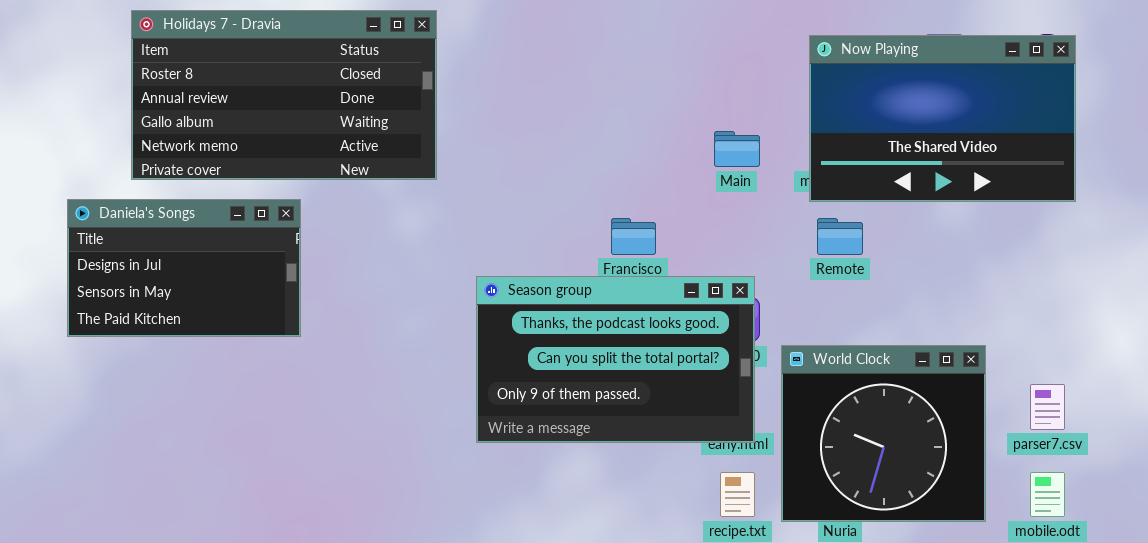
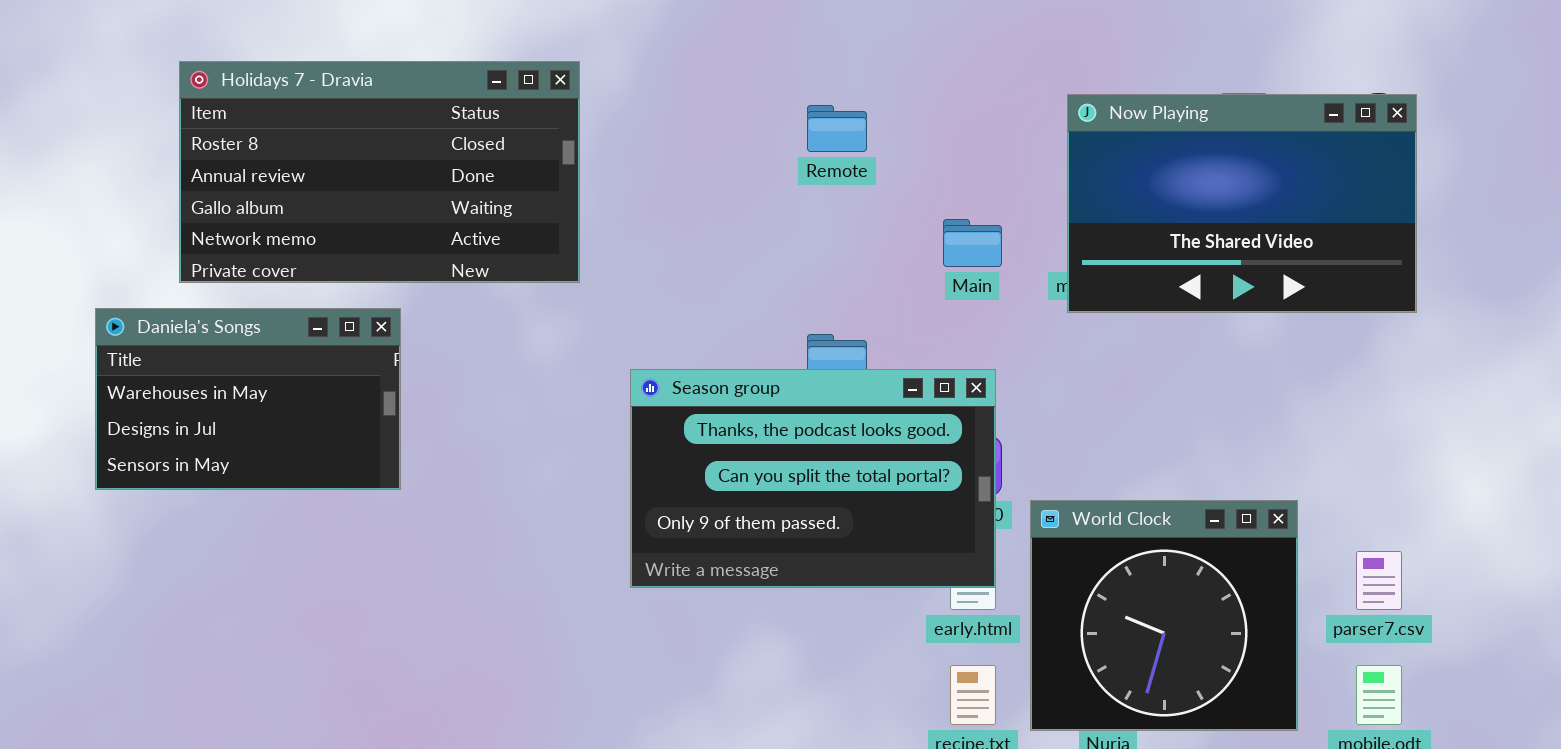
Daniela's Songs: [67,199,301,337] -> [95,308,401,490], scrolled up 1 row
Remote: [817,218,863,255] -> [807,105,867,152], moved
Season group: [476,276,755,443] -> [630,369,996,588], moved

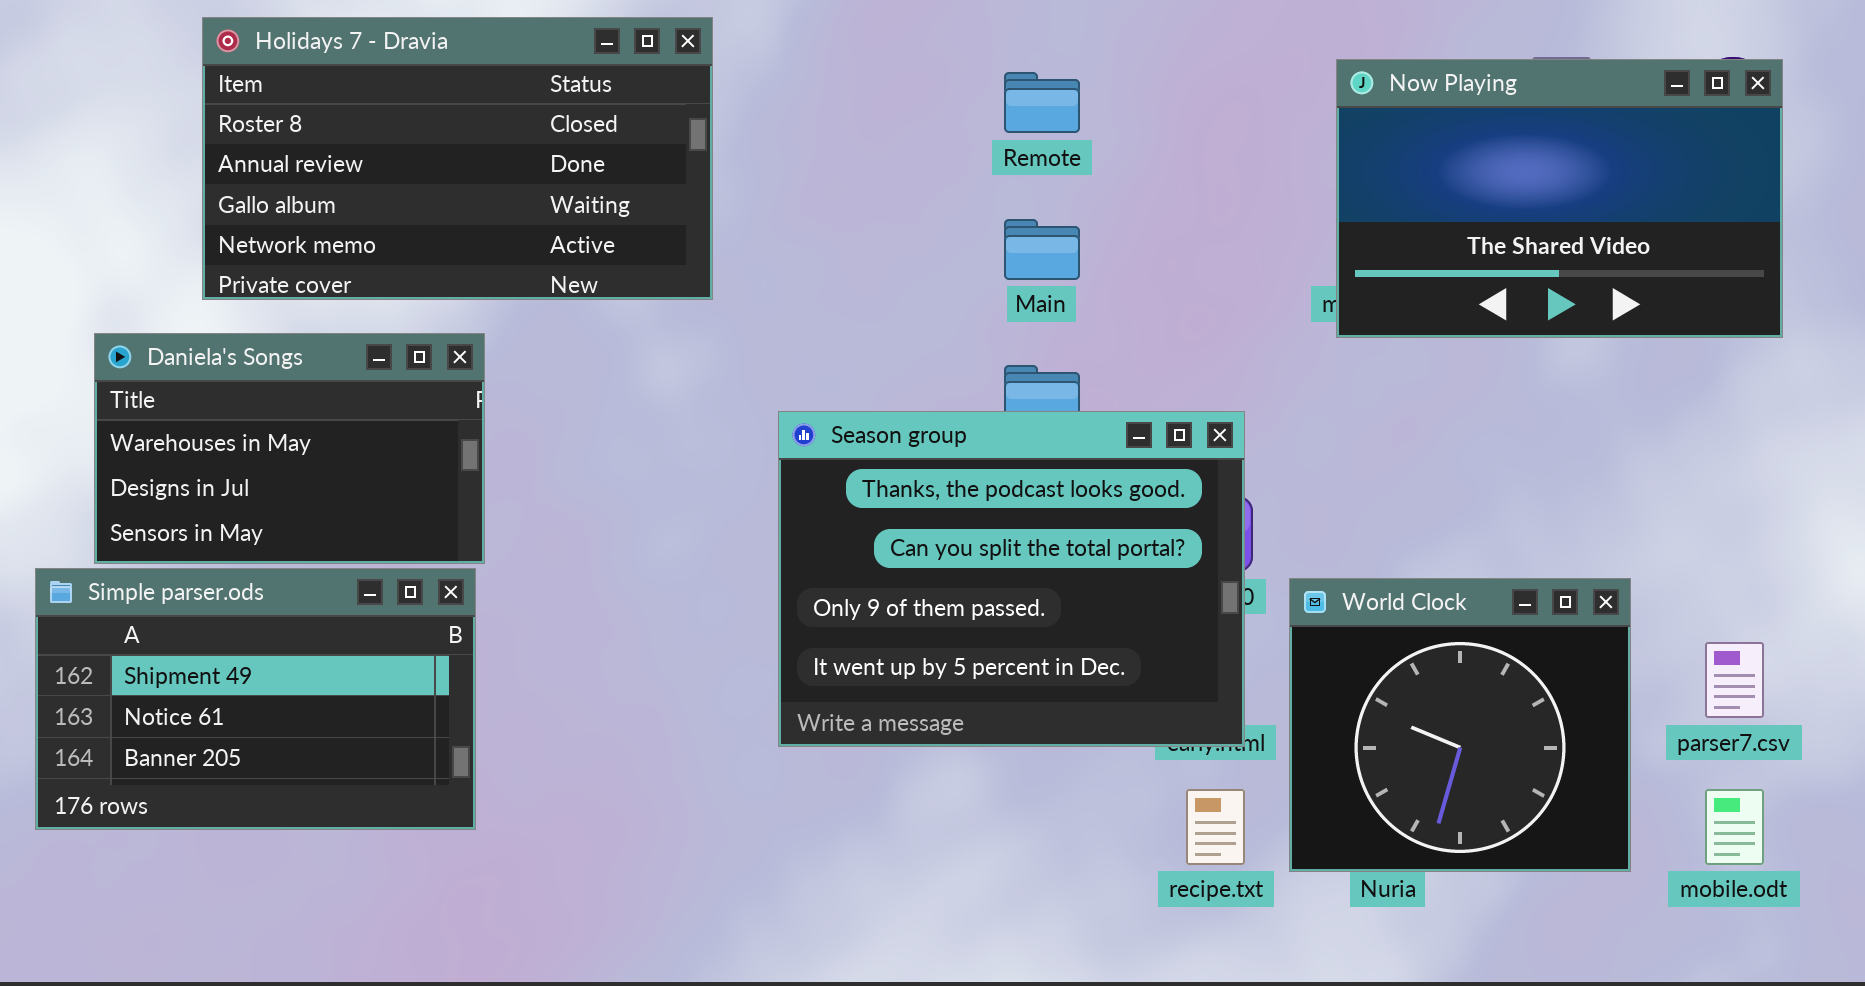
Main: [943,219,1002,267] -> [1004,219,1080,280], moved
Season group: [630,369,996,588] -> [778,411,1245,747], resized
Simple parser.ods: none -> [35,568,476,830], opened

